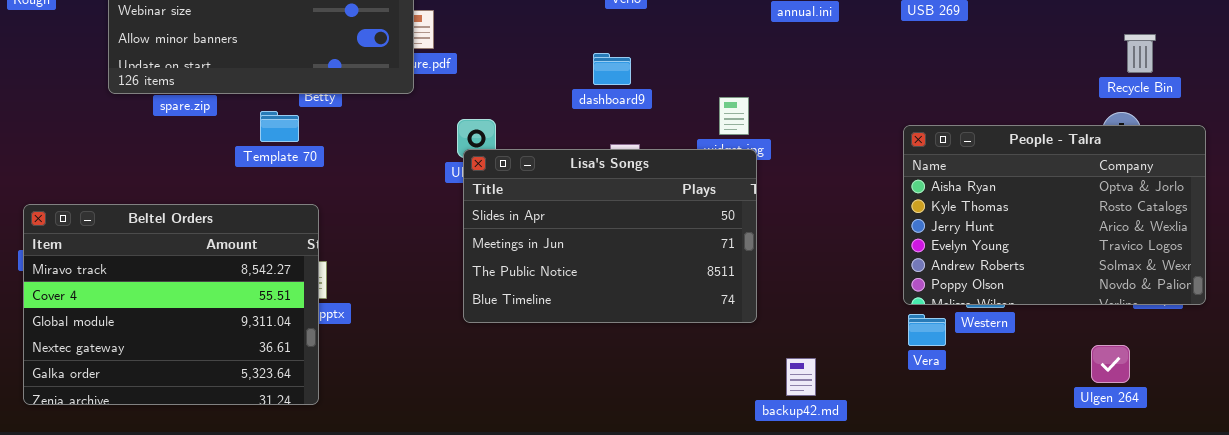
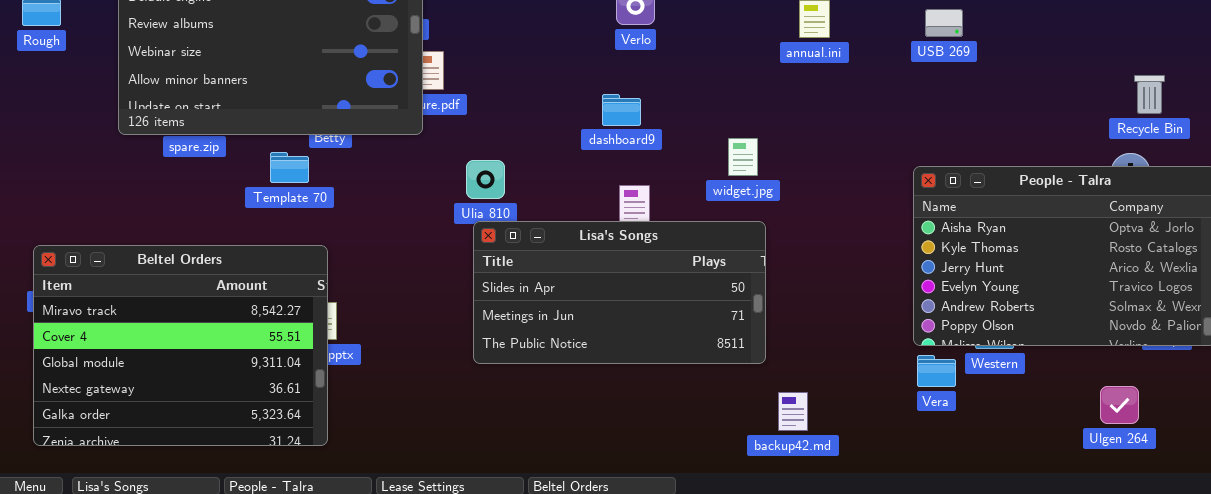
Lisa's Songs: [463,149,757,323] -> [473,221,766,364], resized
backup42.md: [786,358,816,396] -> [778,392,808,431], moved

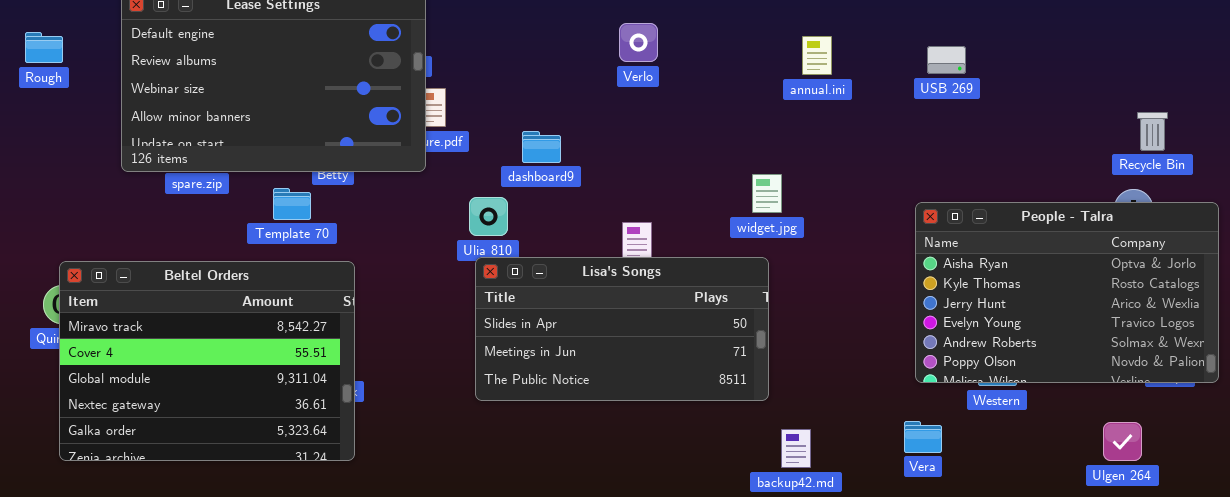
dashboard9: [602,94,641,126] -> [522,131,561,163], moved
widget.jpg: [728,138,758,176] -> [752,174,782,213], moved
Beltel Orders: [33,245,328,446] -> [59,261,355,461], moved
Vera: [917,355,956,387] -> [904,421,942,453], moved

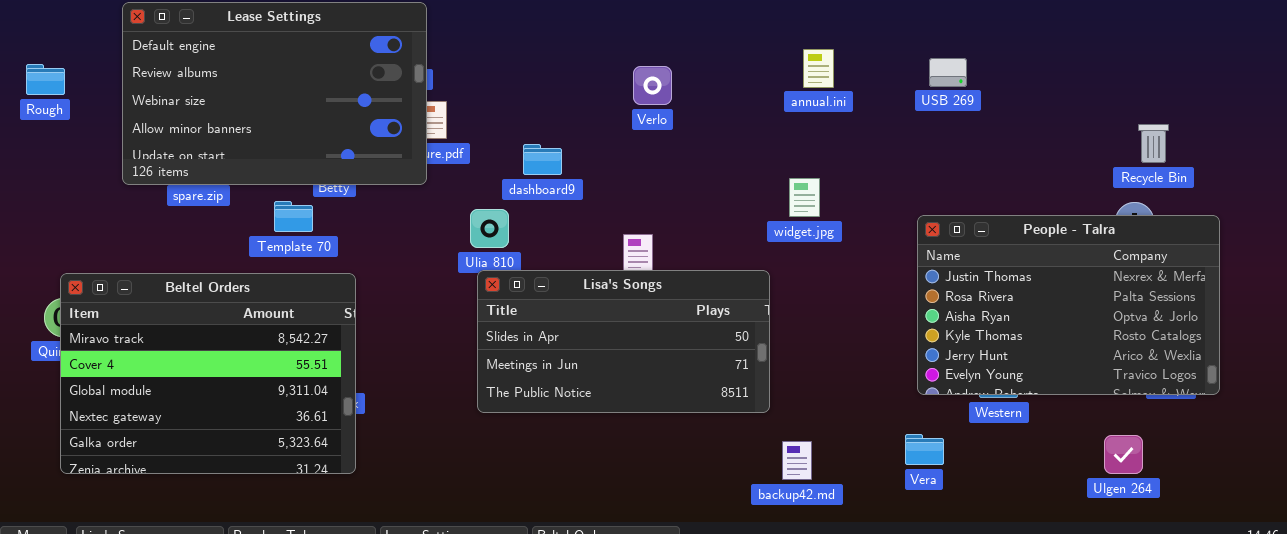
Verlo: [619,23,658,62] -> [633,66,672,105], moved
Rough: [25,32,63,63] -> [26,64,65,95], moved
widget.jpg: [752,174,782,213] -> [789,178,820,217], moved
People - Talra: [915,202,1219,383] -> [917,215,1220,395], scrolled up 2 rows

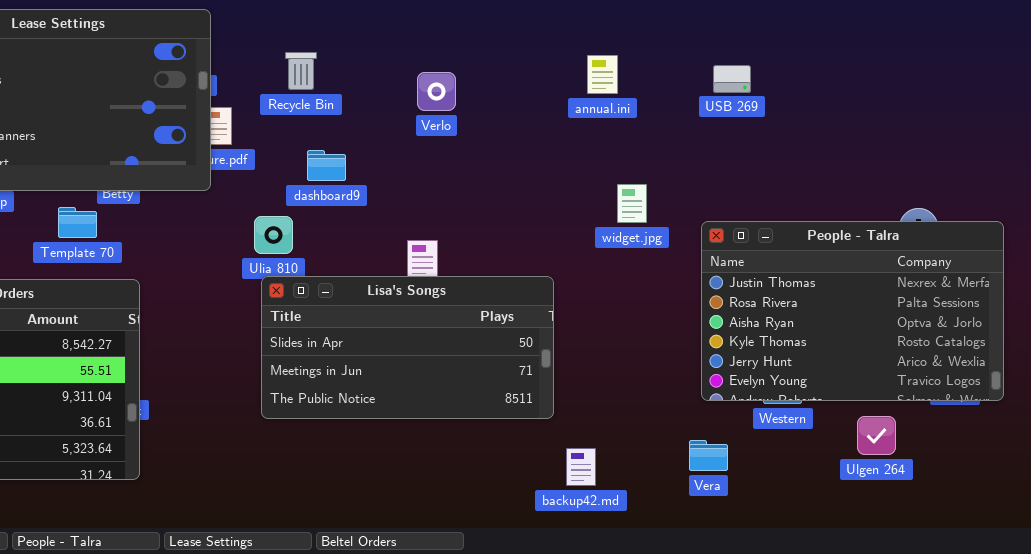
Recycle Bin: [1138,124,1169,163] -> [285,52,317,90], moved
widget.jpg: [789,178,820,217] -> [617,184,647,223], moved
Ulgen 264: [1104,435,1143,474] -> [857,416,896,455], moved

